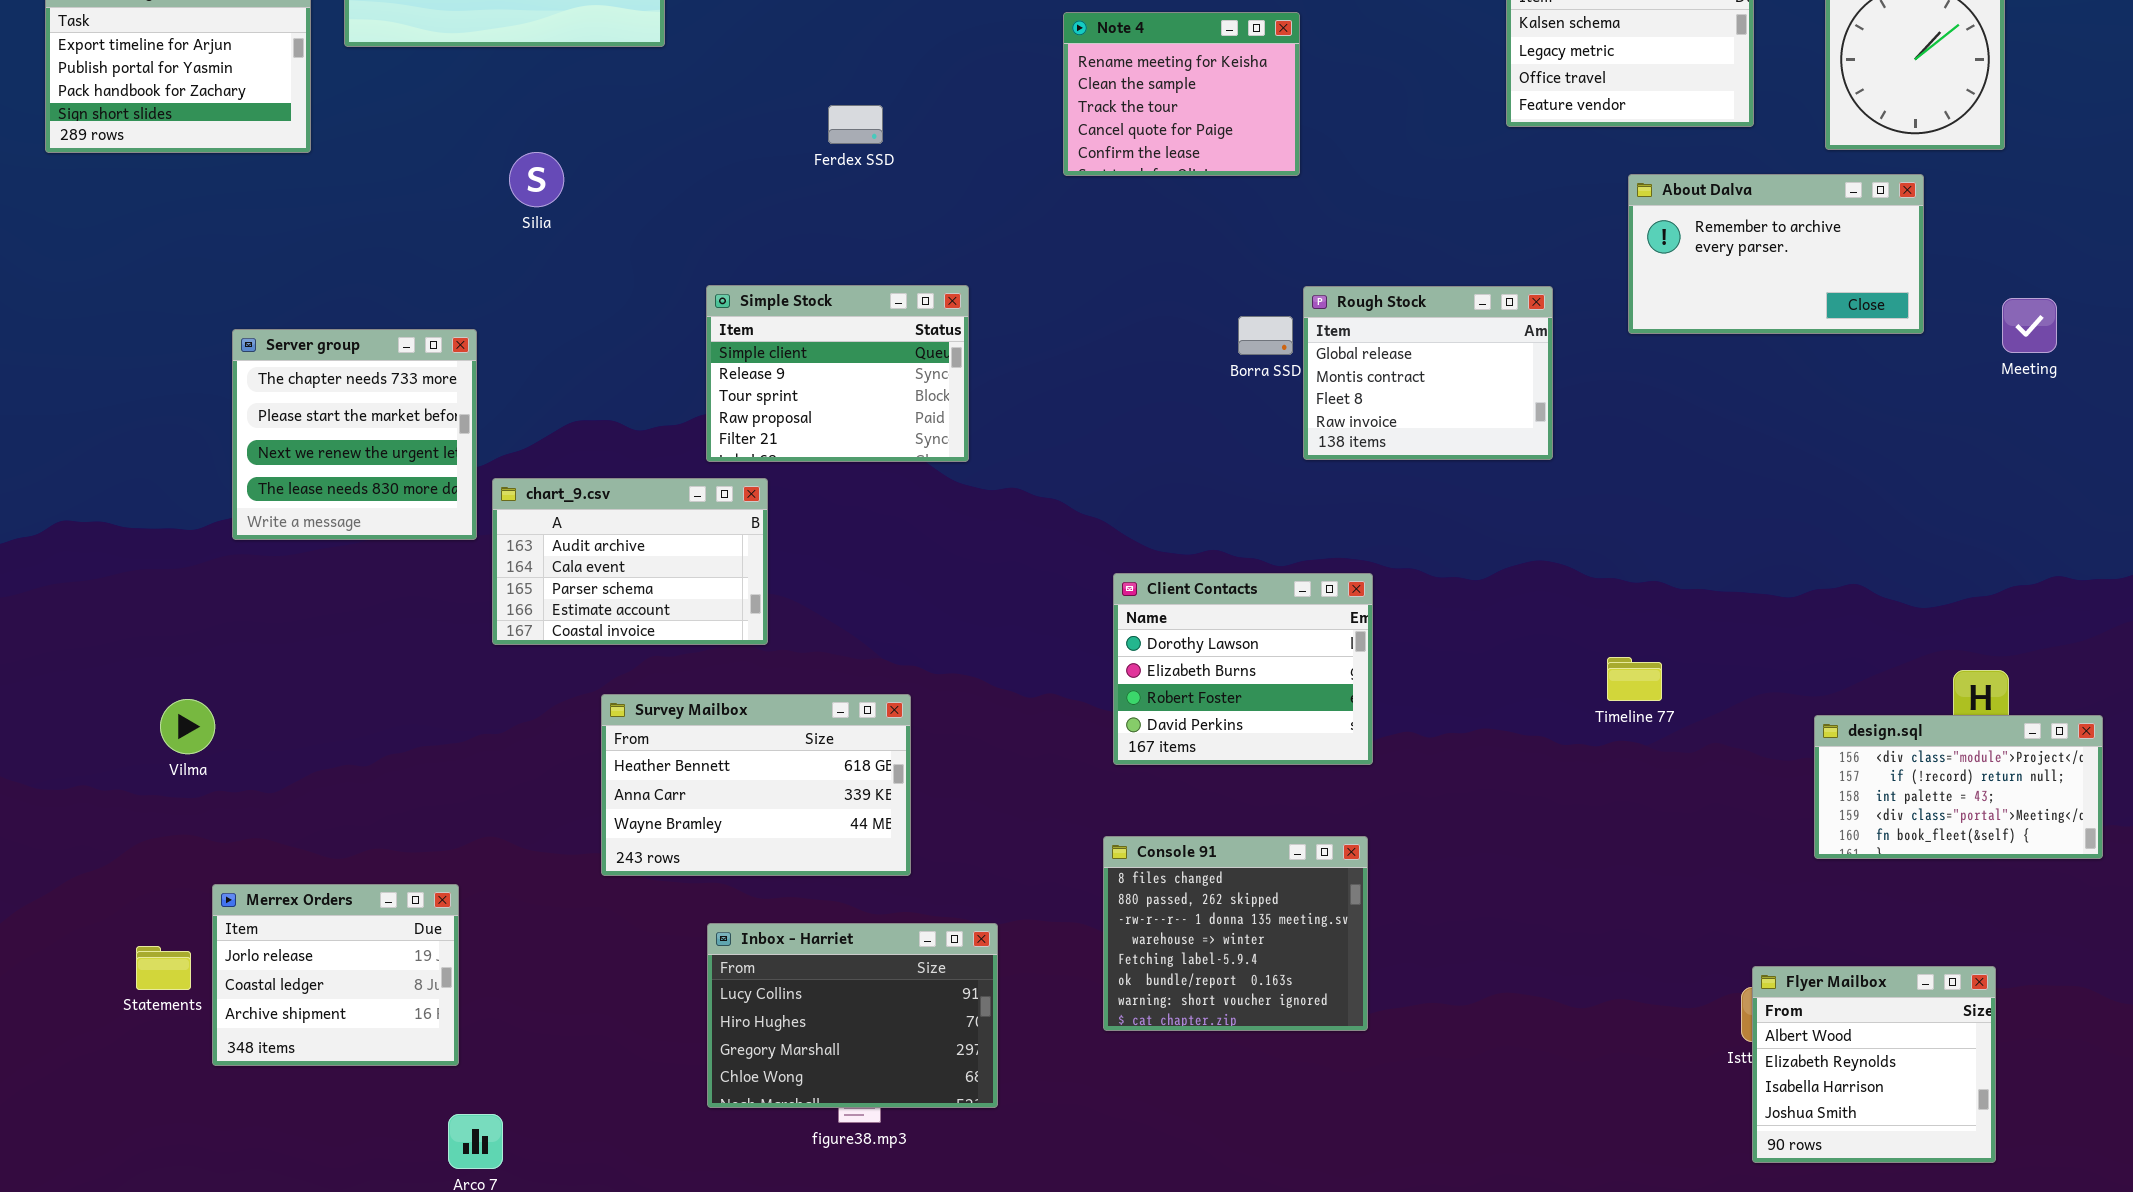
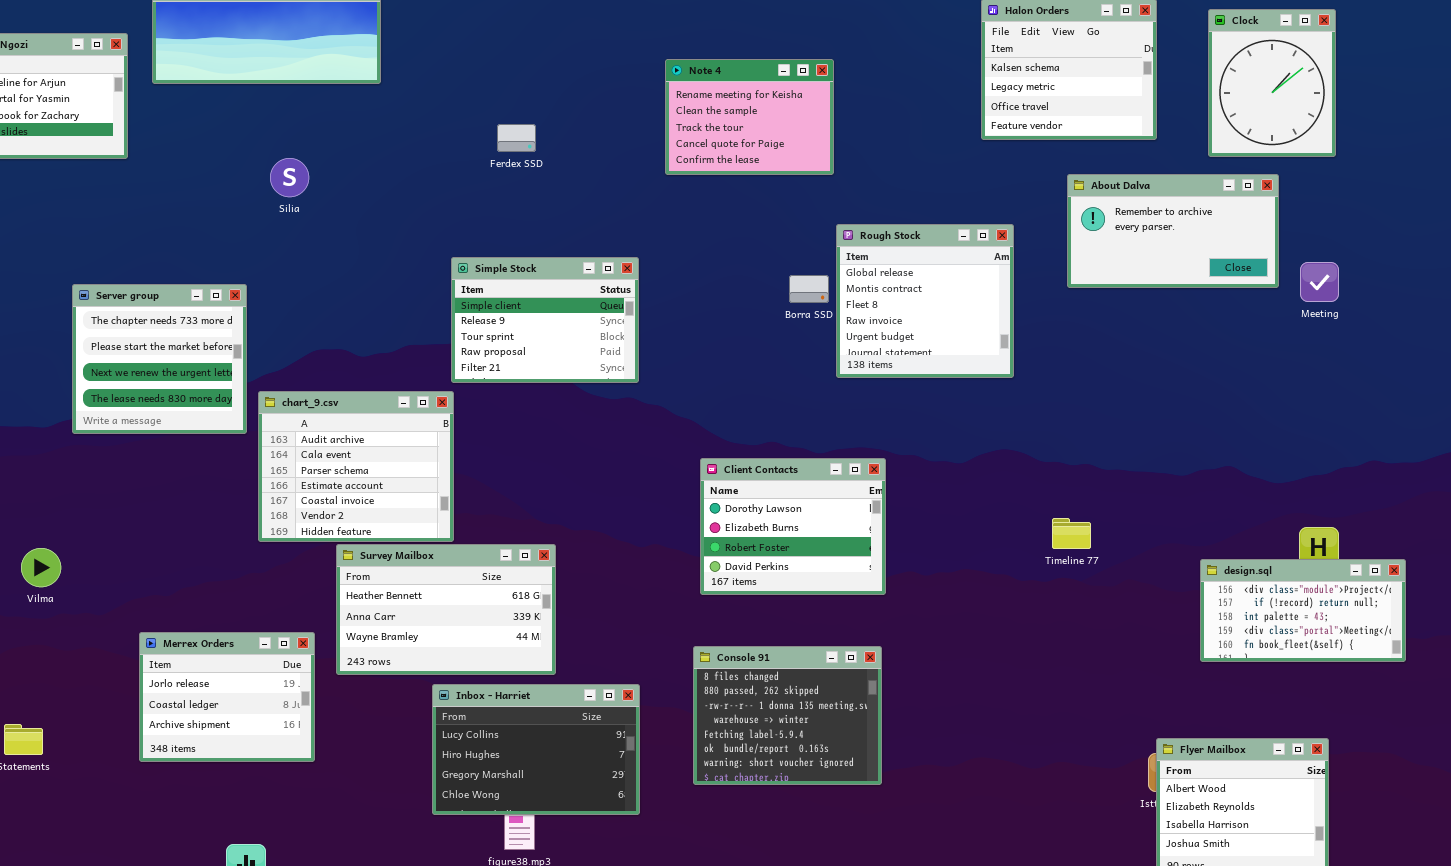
Simple Stock: [706,285,969,462] -> [451,257,639,383], moved
Rough Stock: [1303,286,1553,460] -> [836,224,1014,378], resized
Meeting: [2002,298,2057,353] -> [1300,262,1339,302], moved
chart_9.csv: [492,478,768,645] -> [258,391,454,542], resized
Merrex Orders: [212,884,459,1066] -> [139,632,315,762], moved
Inbox - Harriet: [707,923,998,1108] -> [432,684,640,815], moved

